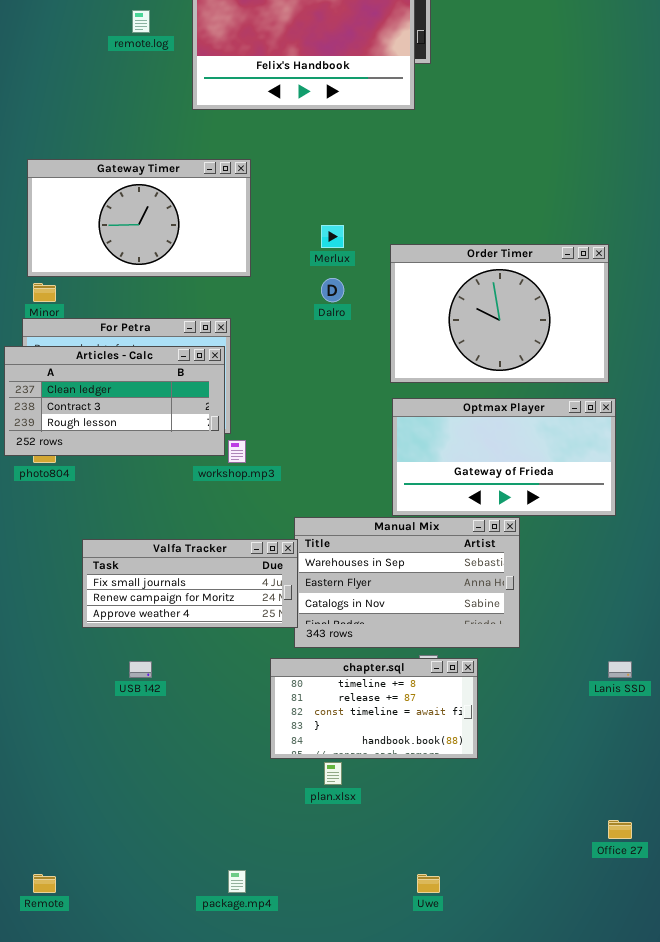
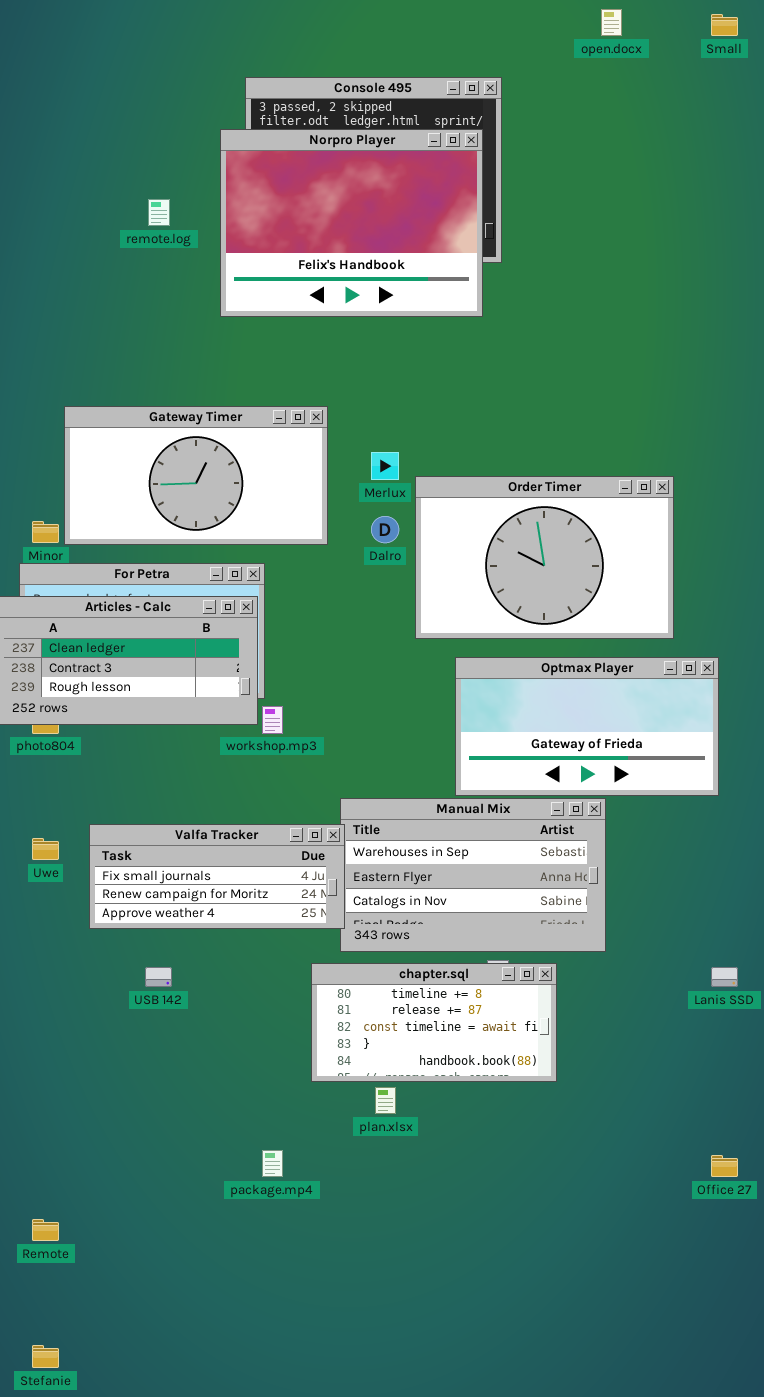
Gateway Timer: [27,159,251,277] -> [64,406,328,545], moved
Order Timer: [390,244,609,383] -> [415,476,674,639], moved
package.mp4: [228,870,246,893] -> [262,1150,283,1177], moved
Uwe: [417,874,440,893] -> [32,838,59,860], moved

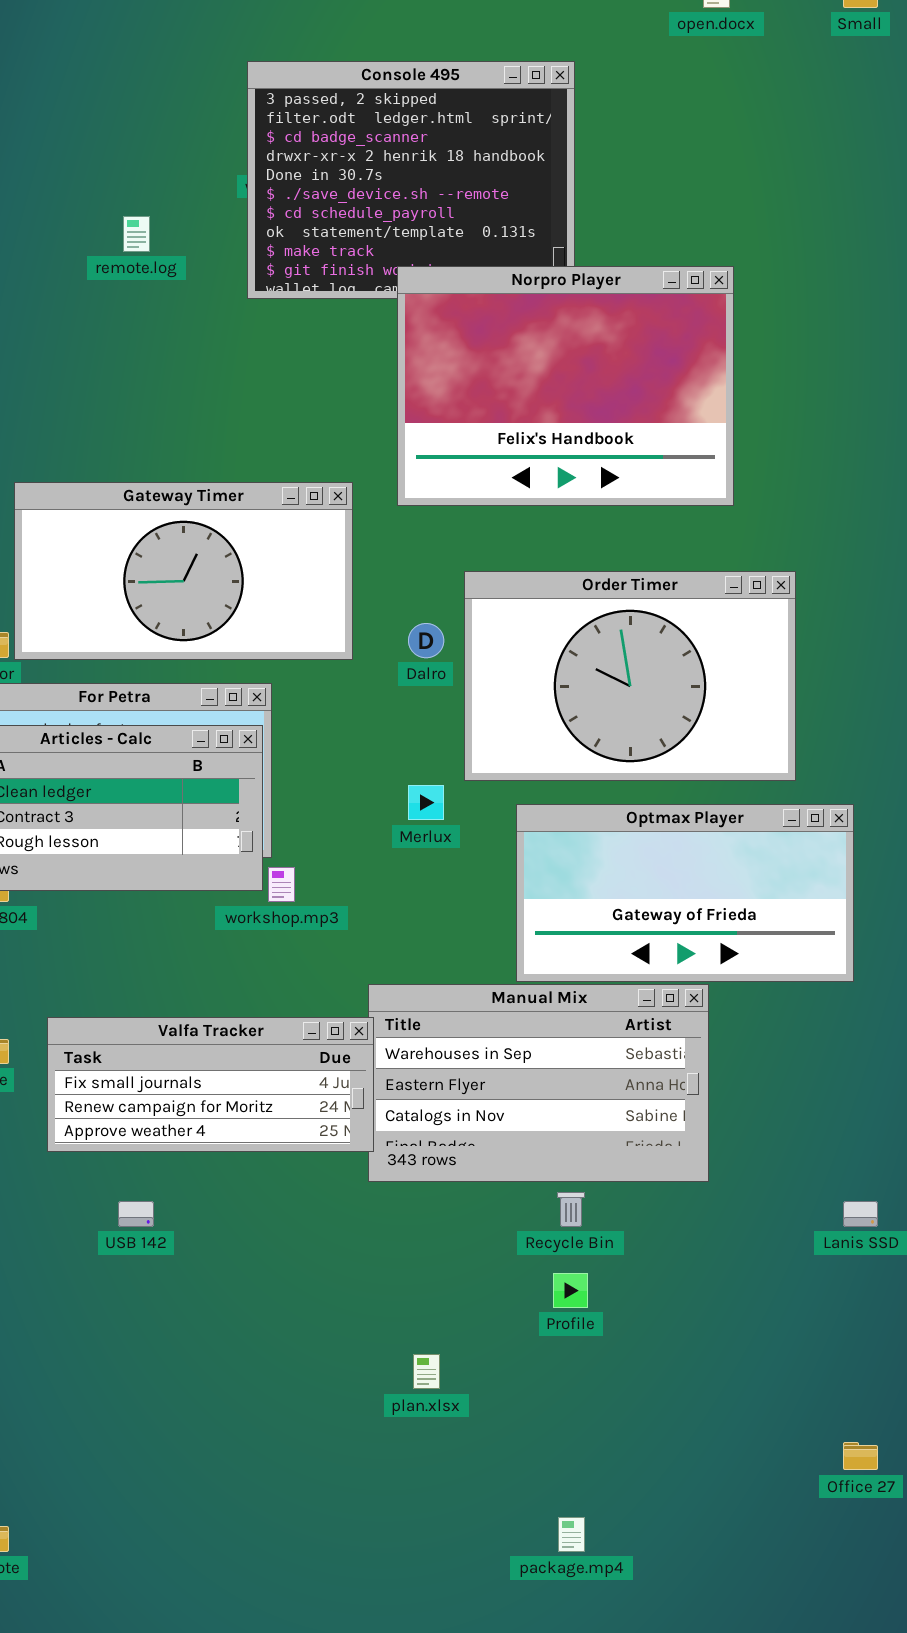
Norpro Player: [220,129,483,317] -> [397,266,734,506], moved
Merlux: [371,452,399,480] -> [408,785,444,820], moved
chapter.sql: [311,963,557,1082] -> none, closed
package.mp4: [262,1150,283,1177] -> [558,1517,585,1552], moved

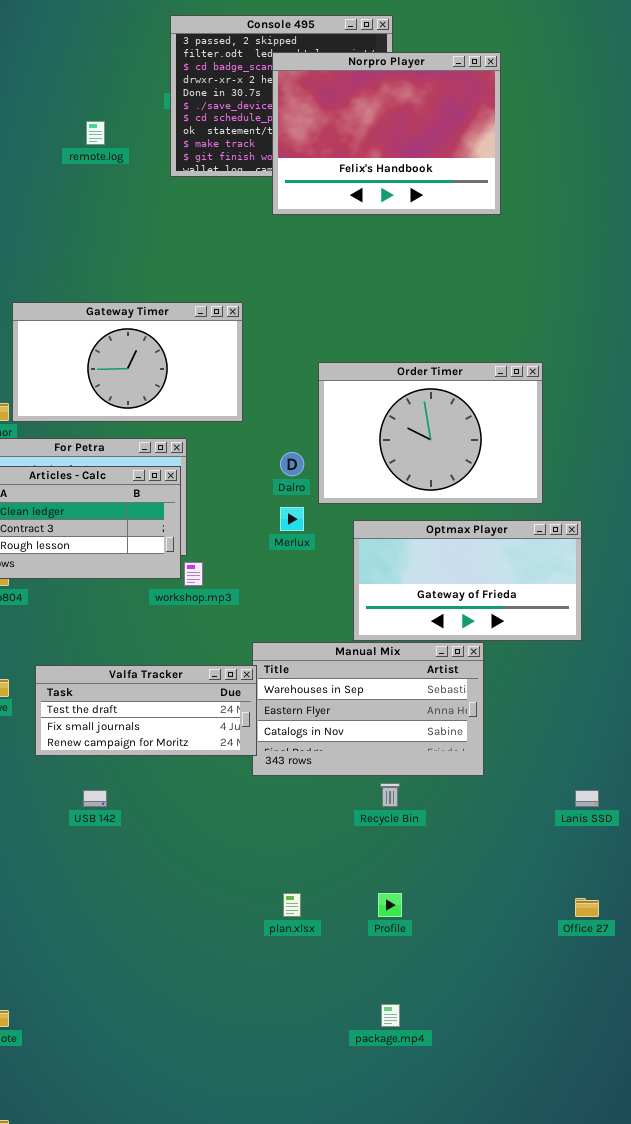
Norpro Player: [397,266,734,506] -> [272,52,501,215], moved
Dalro: [408,623,444,658] -> [280,452,304,476], moved
Valfa Tracker: [47,1017,374,1152] -> [35,665,257,756], scrolled up 1 row
Profile: [553,1273,588,1308] -> [378,893,402,917], moved
Office 27: [843,1442,878,1470] -> [575,898,599,917], moved

